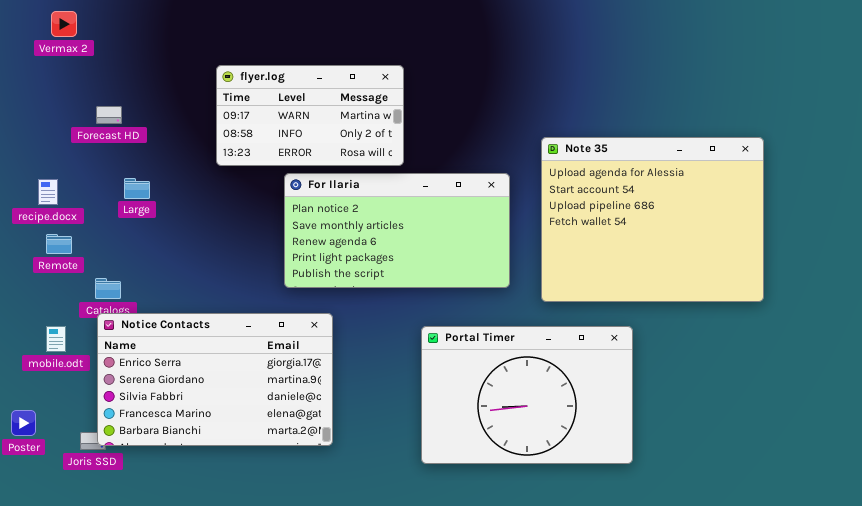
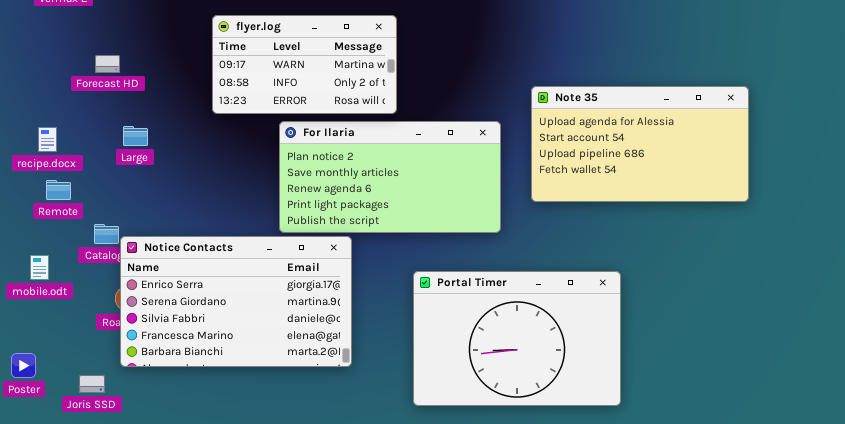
Note 35: [541,137,764,302] -> [531,86,749,202], resized
Notice Contacts: [97,313,333,446] -> [120,236,352,367], moved
mobile.odt: [46,326,66,352] -> [30,255,49,280], moved

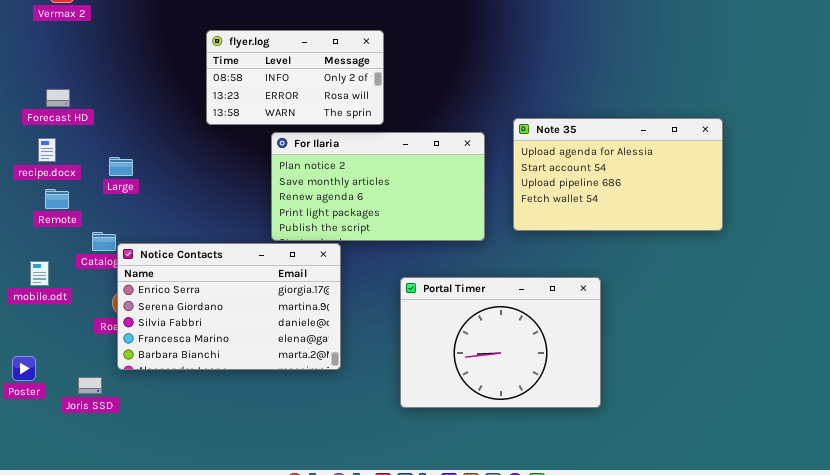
flyer.log: [212,15,397,114] -> [206,30,384,125], scrolled down 1 row
Forecast HD: [95,55,120,73] -> [46,89,70,107], moved
Note 35: [531,86,749,202] -> [513,118,723,231], moved
Large: [123,126,148,146] -> [109,157,133,176], moved

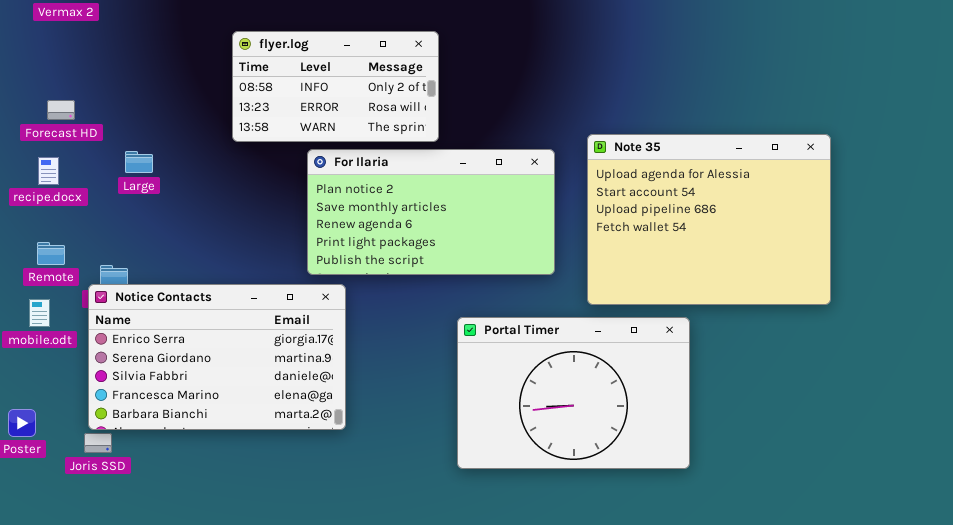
Note 35: [513,118,723,231] -> [587,134,831,305], resized
Large: [109,157,133,176] -> [125,151,153,173], moved
Remote: [45,189,69,209] -> [37,242,65,265], moved
Notice Contacts: [117,243,341,370] -> [88,284,346,430], moved

